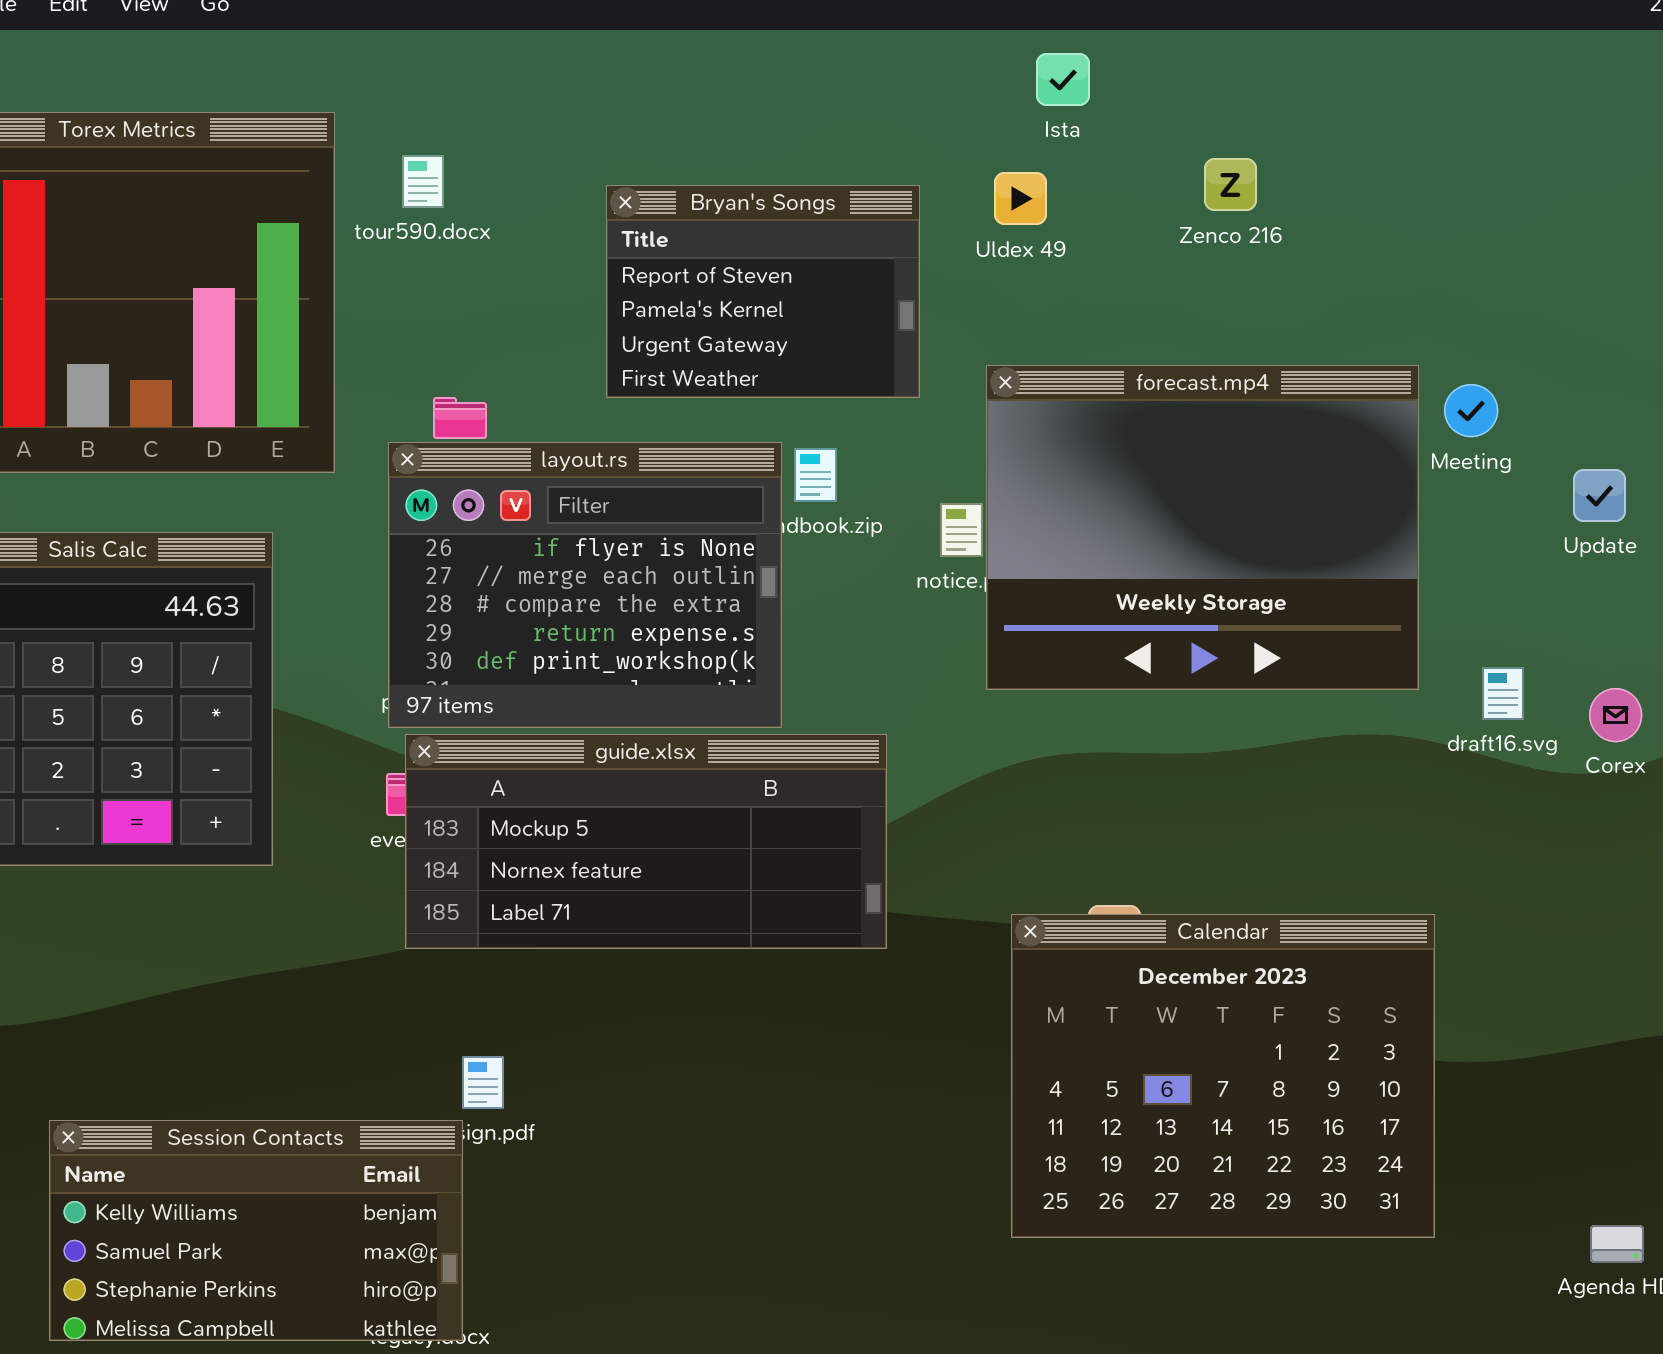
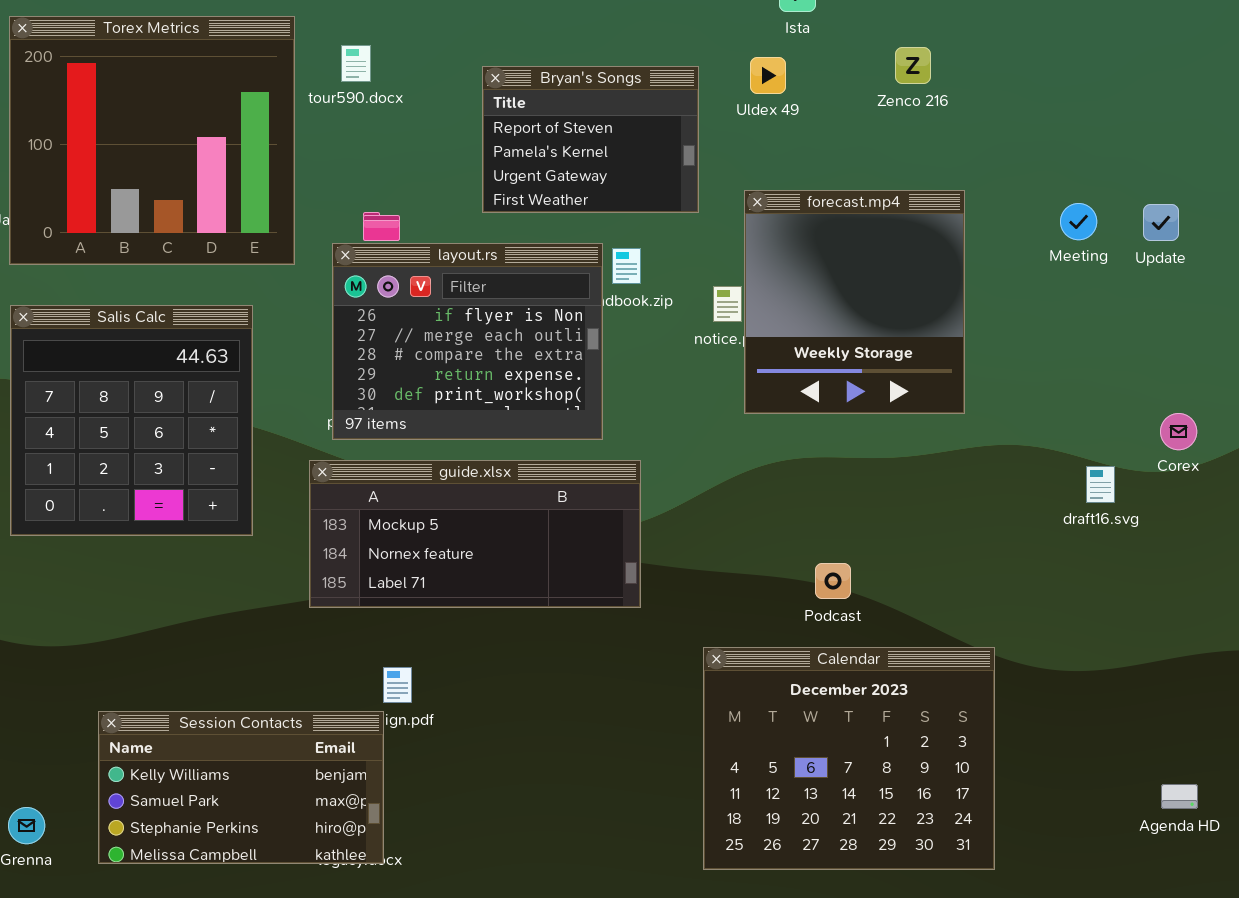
forecast.mp4: [986,365,1419,690] -> [744,190,965,414], resized
Update: [1573,469,1626,522] -> [1143,204,1179,241], moved
draft16.svg: [1482,667,1524,720] -> [1086,466,1115,503], moved
guide.xlsx: [405,734,887,949] -> [309,460,641,608], moved
Calendar: [1011,914,1435,1238] -> [703,647,995,870], moved

